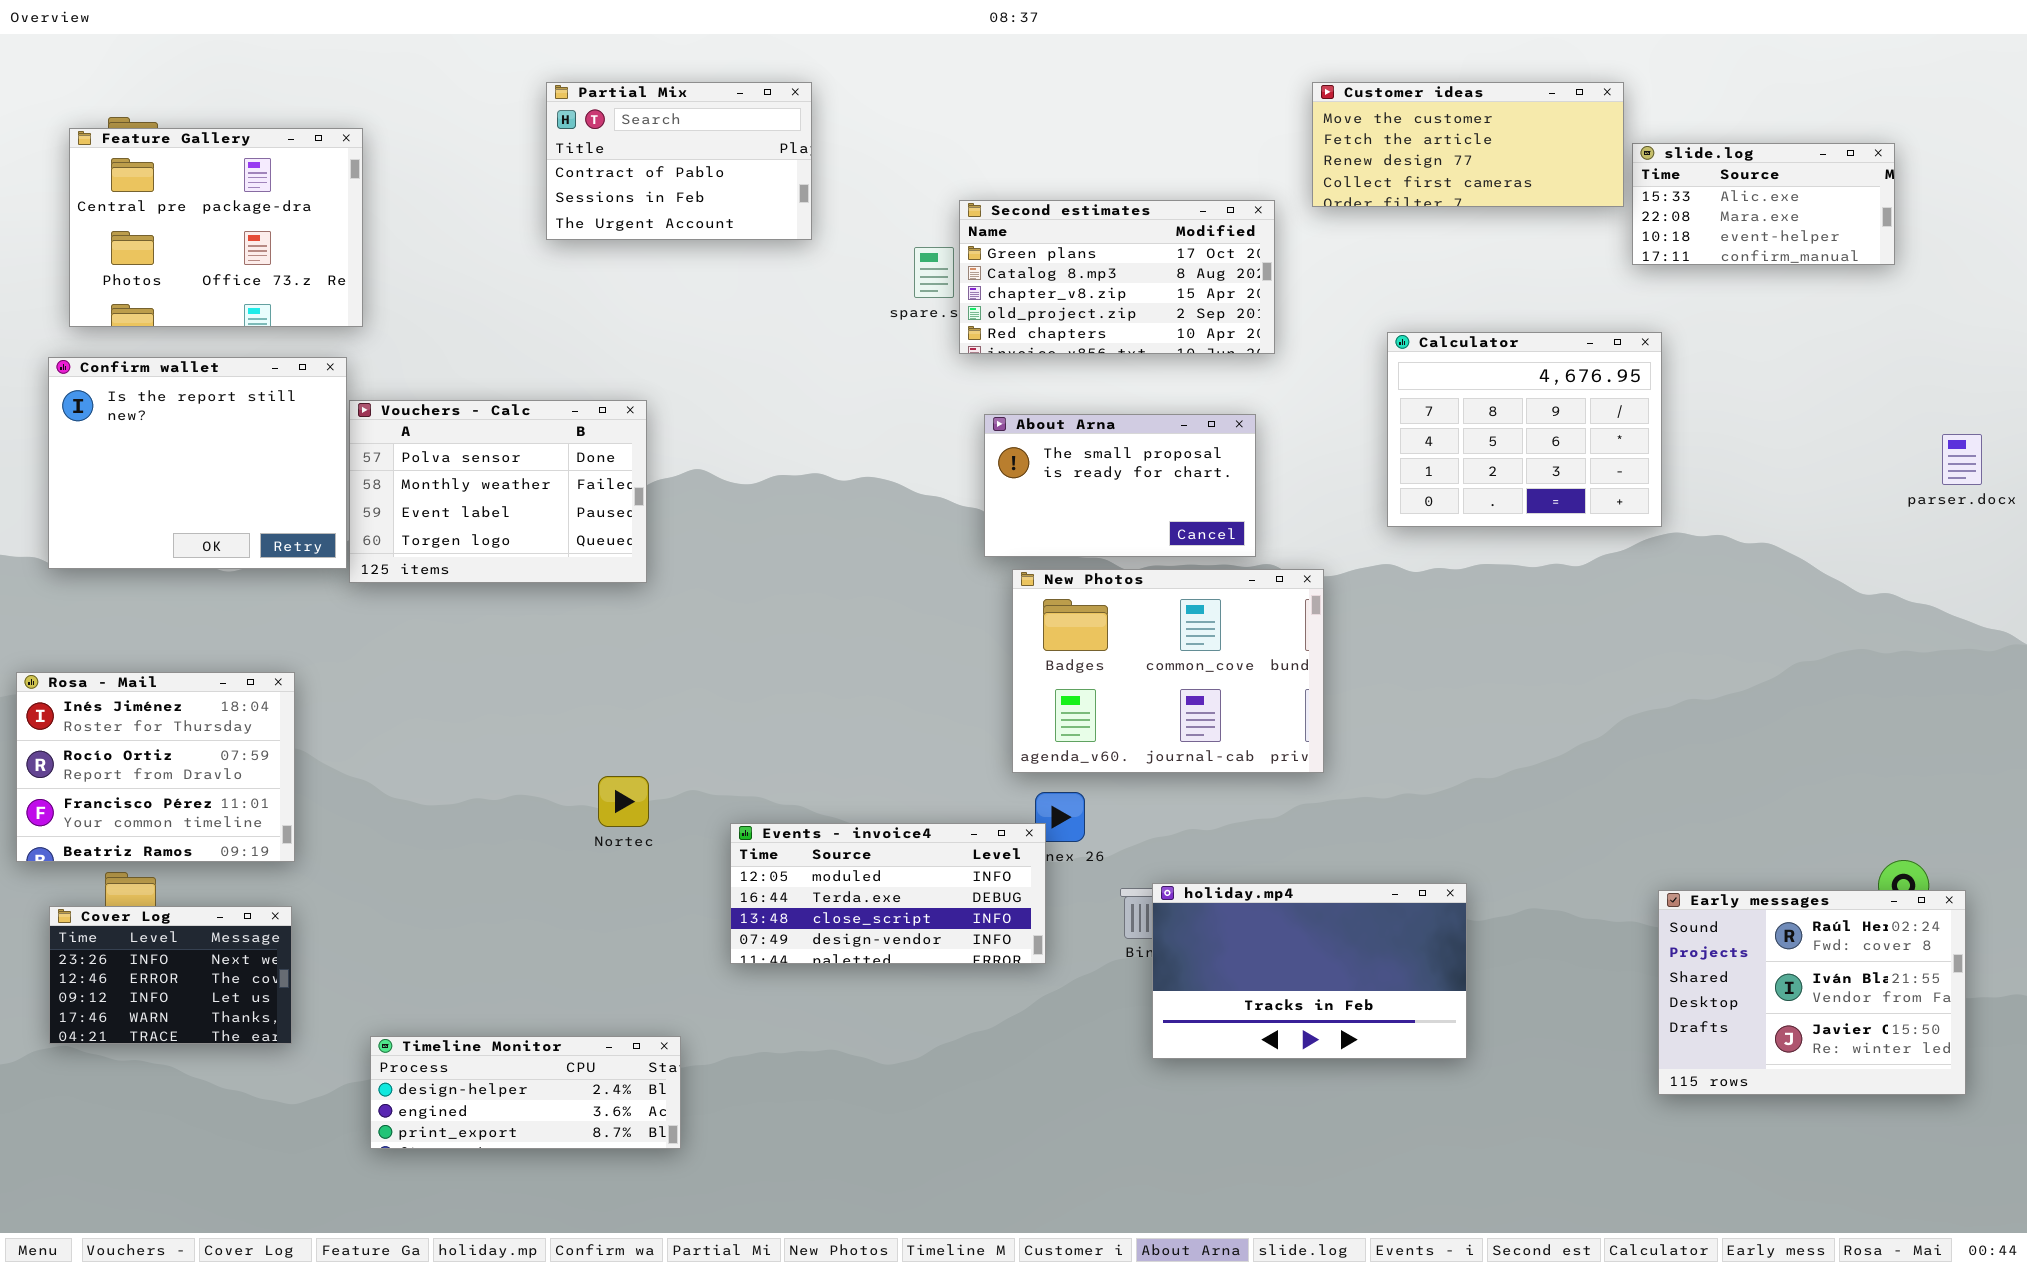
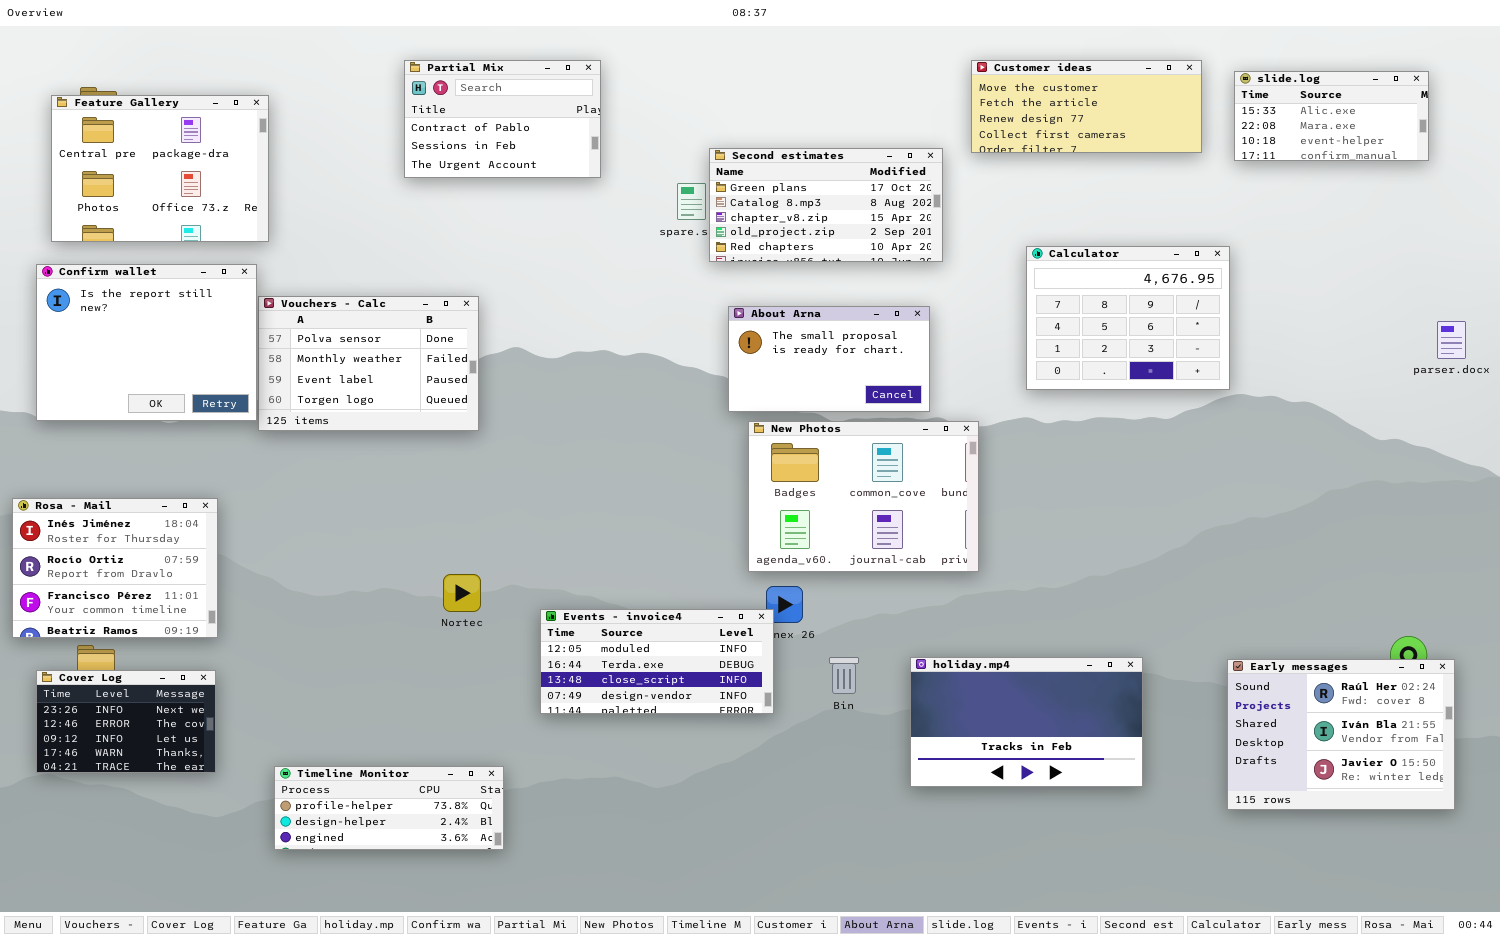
slide.log: [1632,143,1895,265] -> [1234,71,1429,161], moved
holiday.mp4: [1152,883,1467,1059] -> [910,657,1143,787], moved
Timeline Monitor: [370,1036,681,1149] -> [274,766,504,850], scrolled up 1 row

